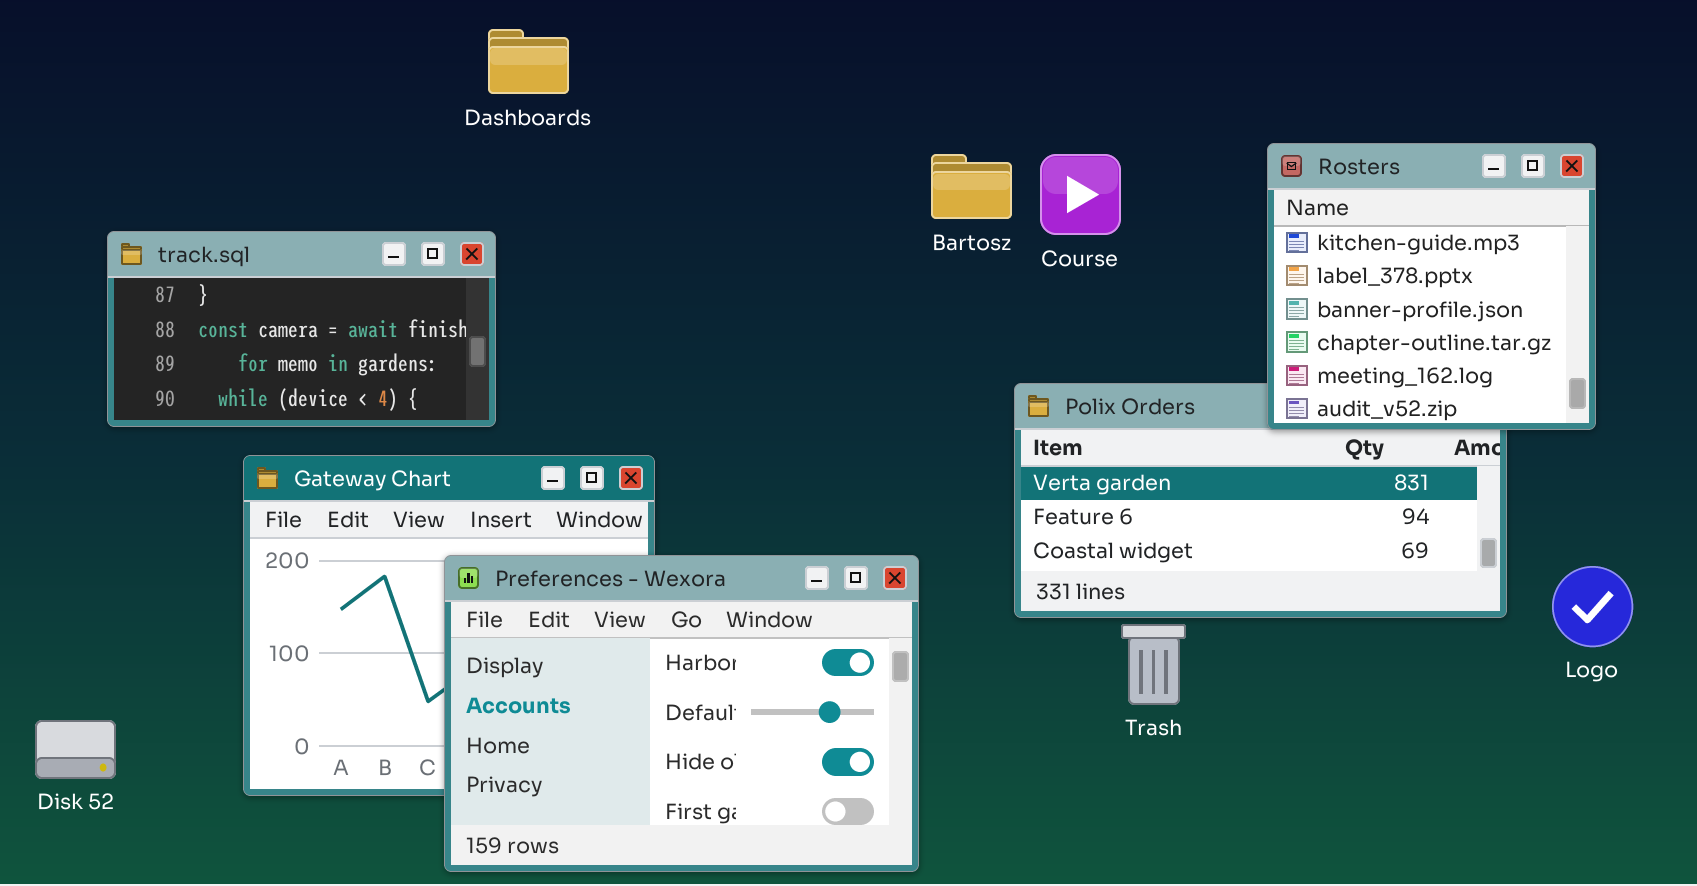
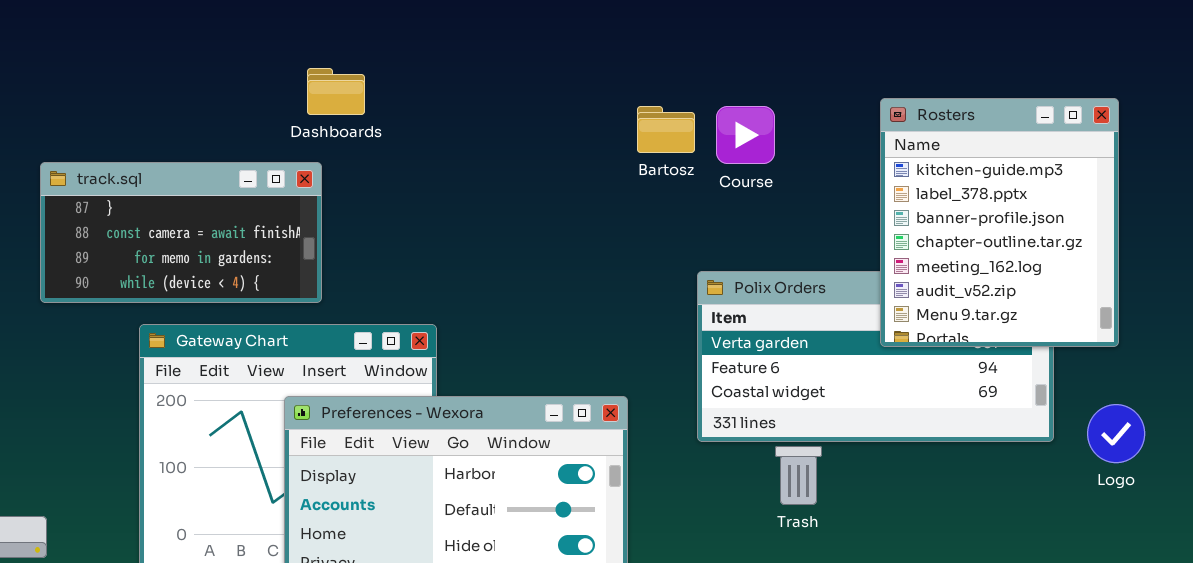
Dashboards: [488,29,569,94] -> [307,68,365,115], moved
Rosters: [1267,143,1596,430] -> [880,98,1119,347], resized

